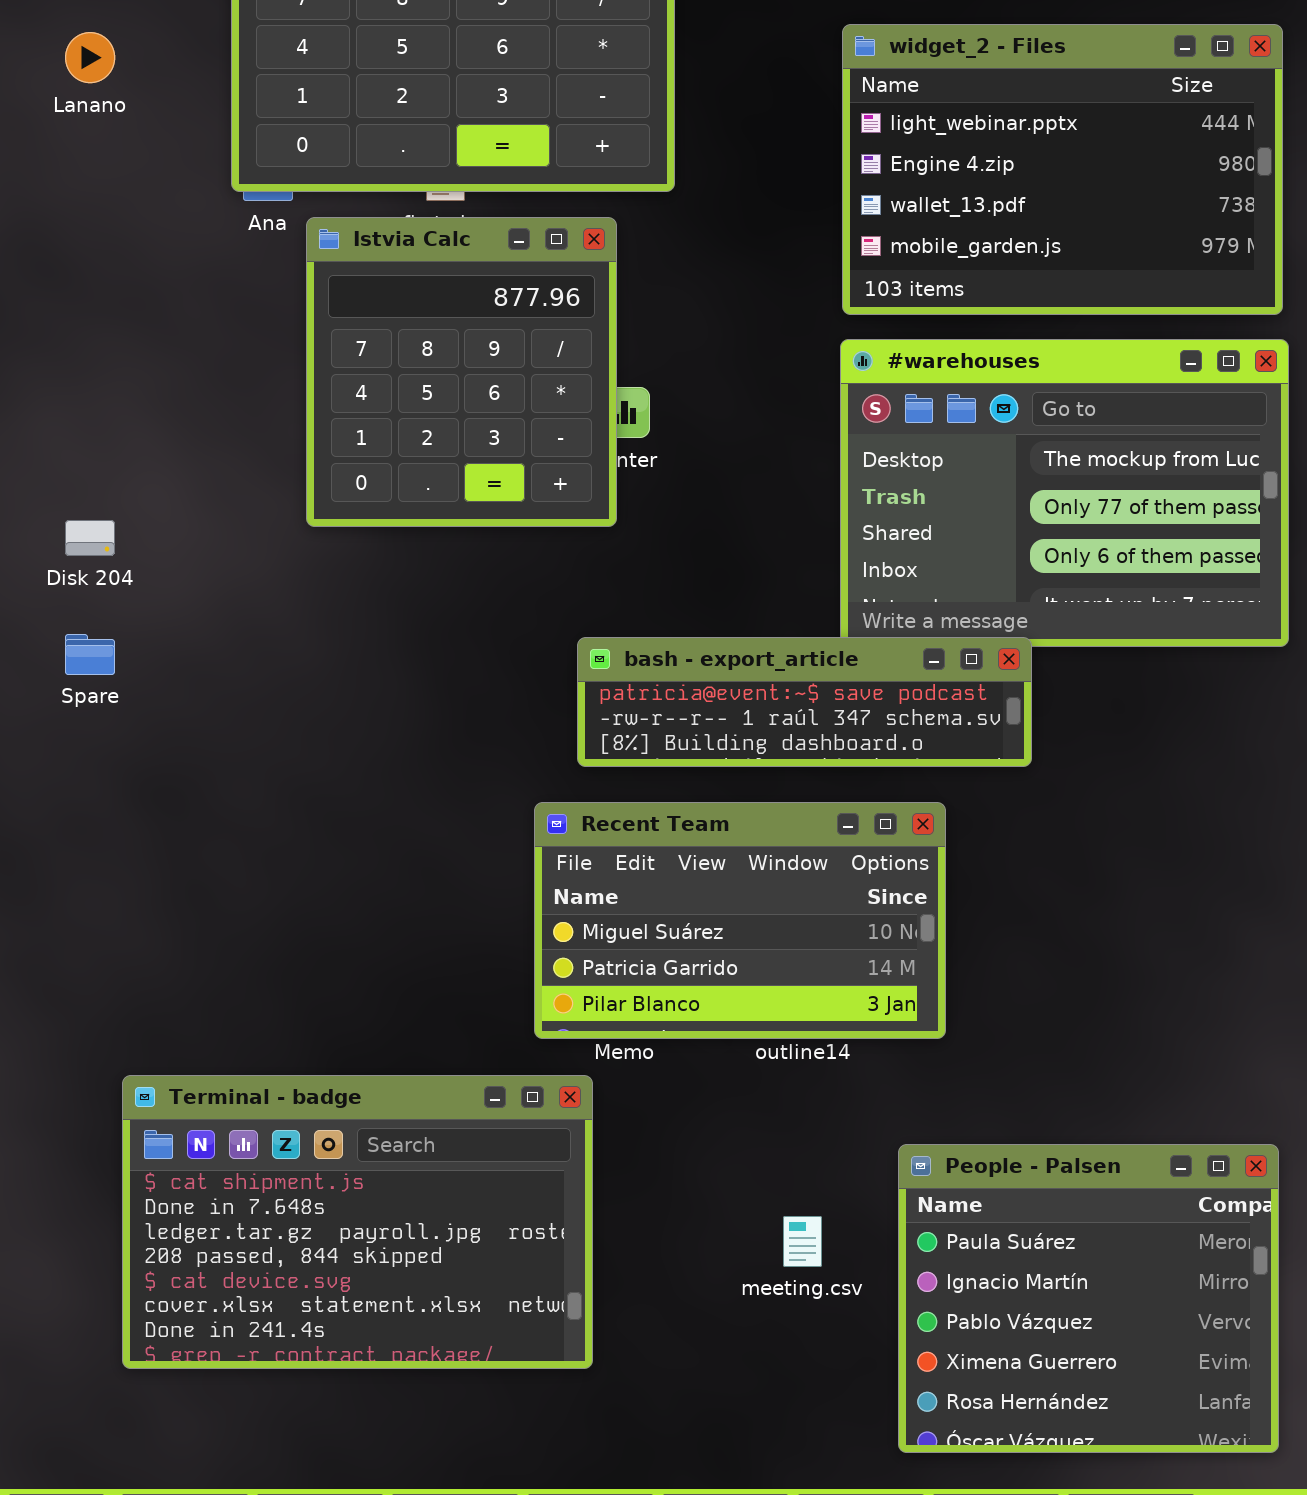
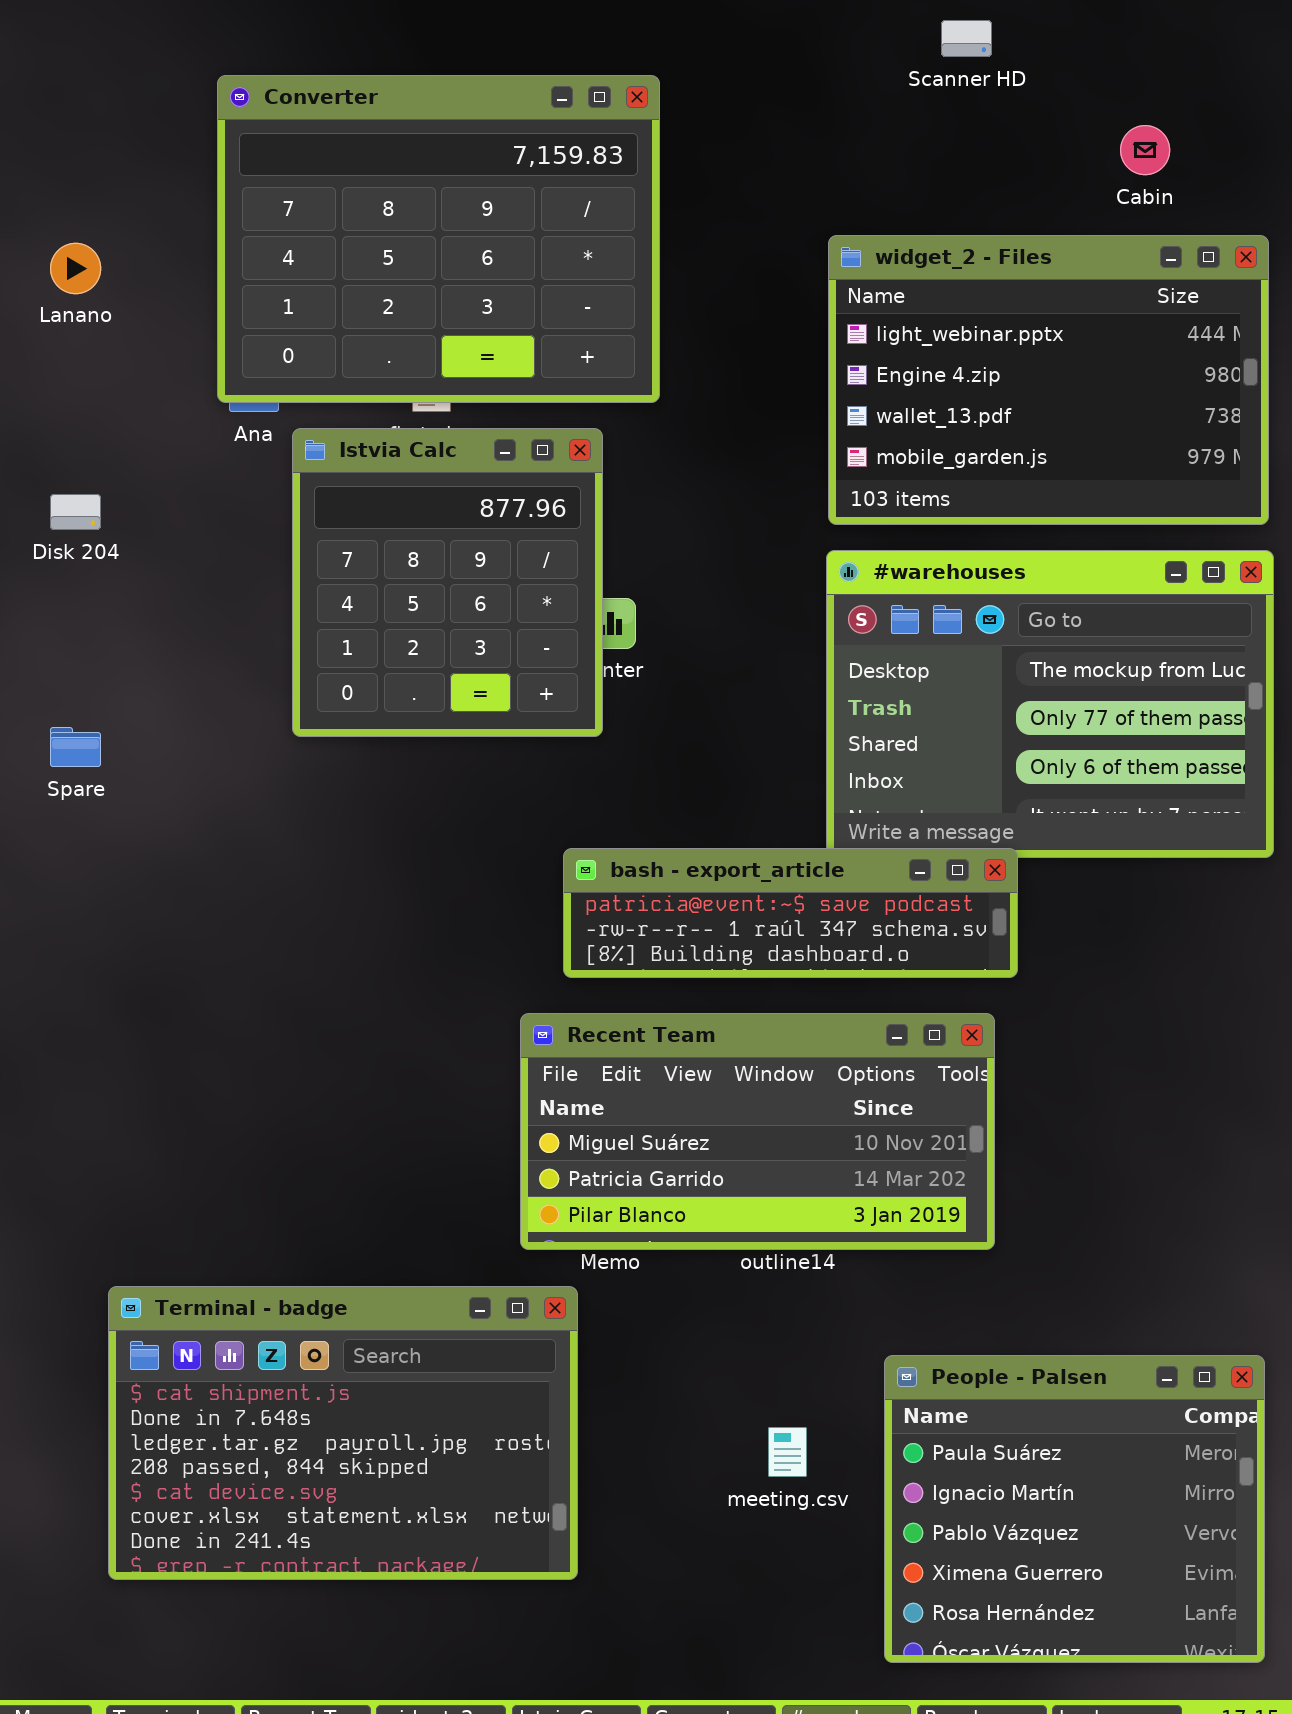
Disk 204: [65,520,115,556] -> [50,494,101,530], moved
Spare: [65,634,115,675] -> [50,727,101,767], moved
Recent Team: [534,802,946,1039] -> [520,1013,995,1250], resized

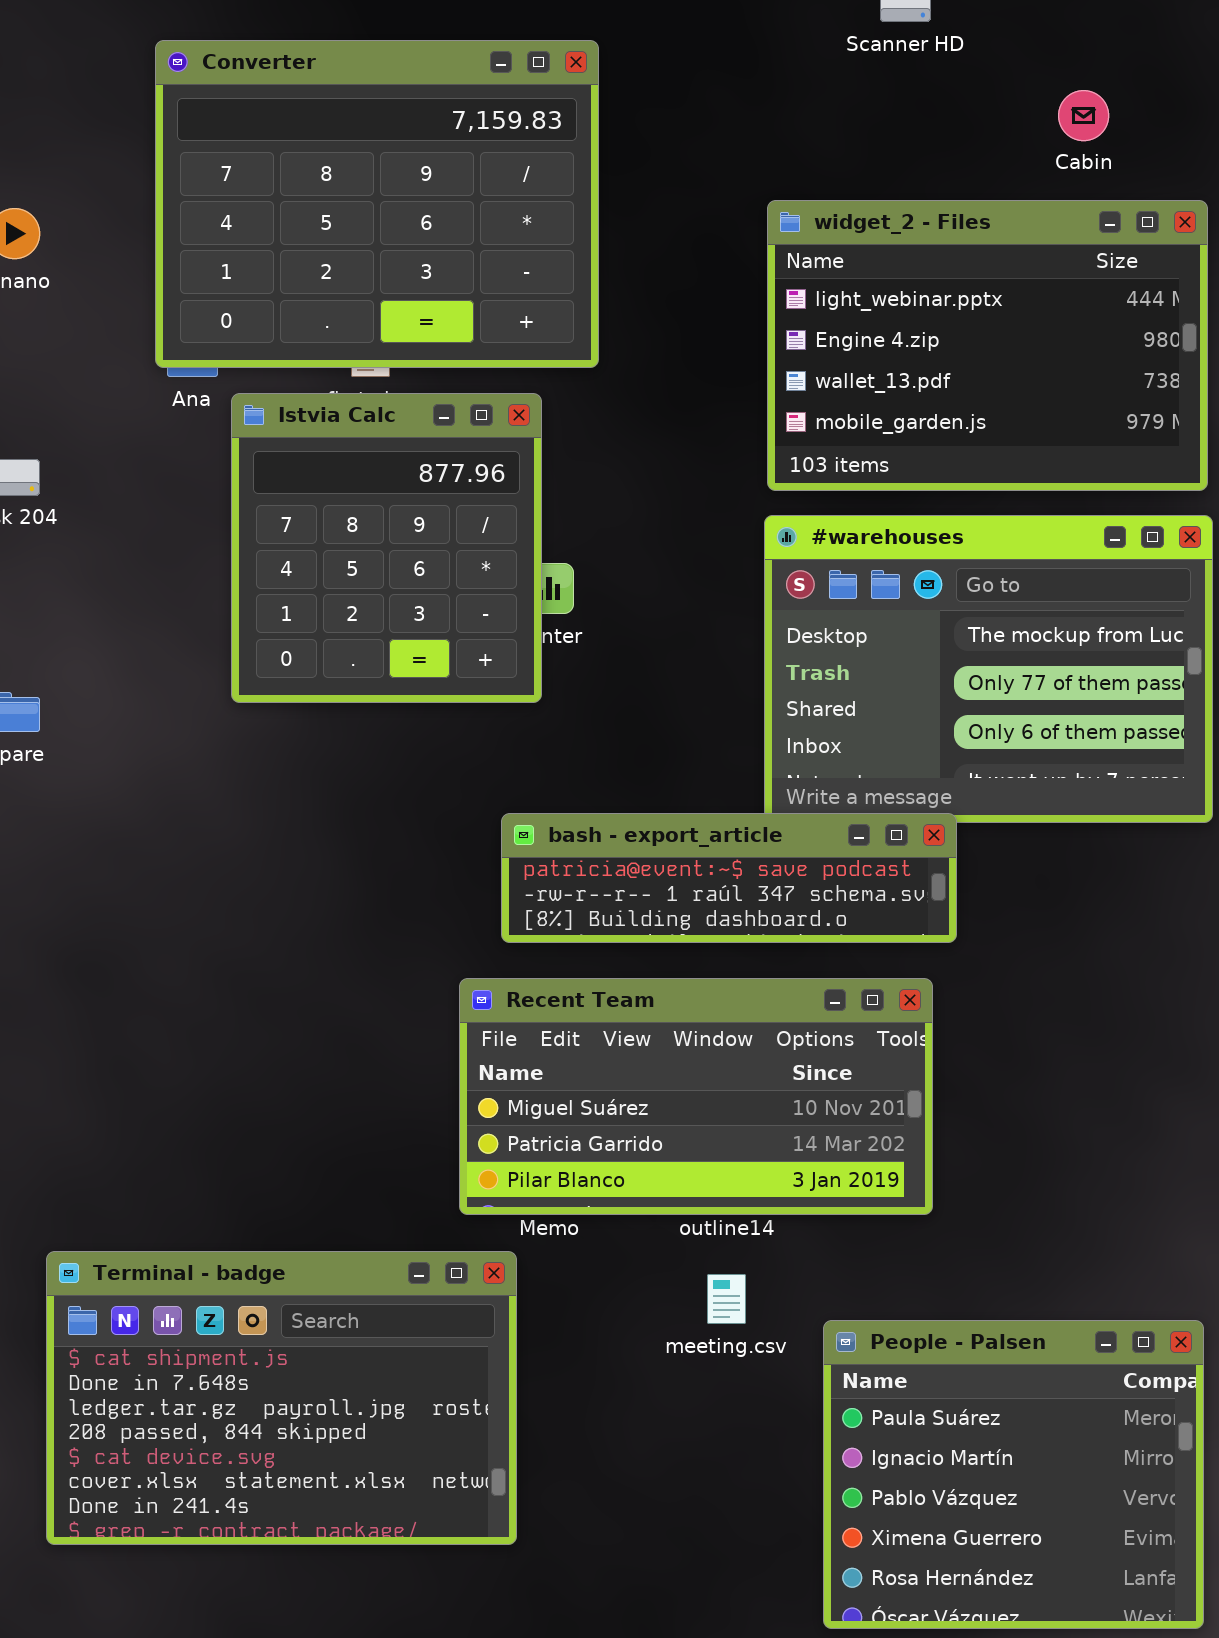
meeting.csv: [768,1427,807,1477] -> [707,1274,746,1324], moved

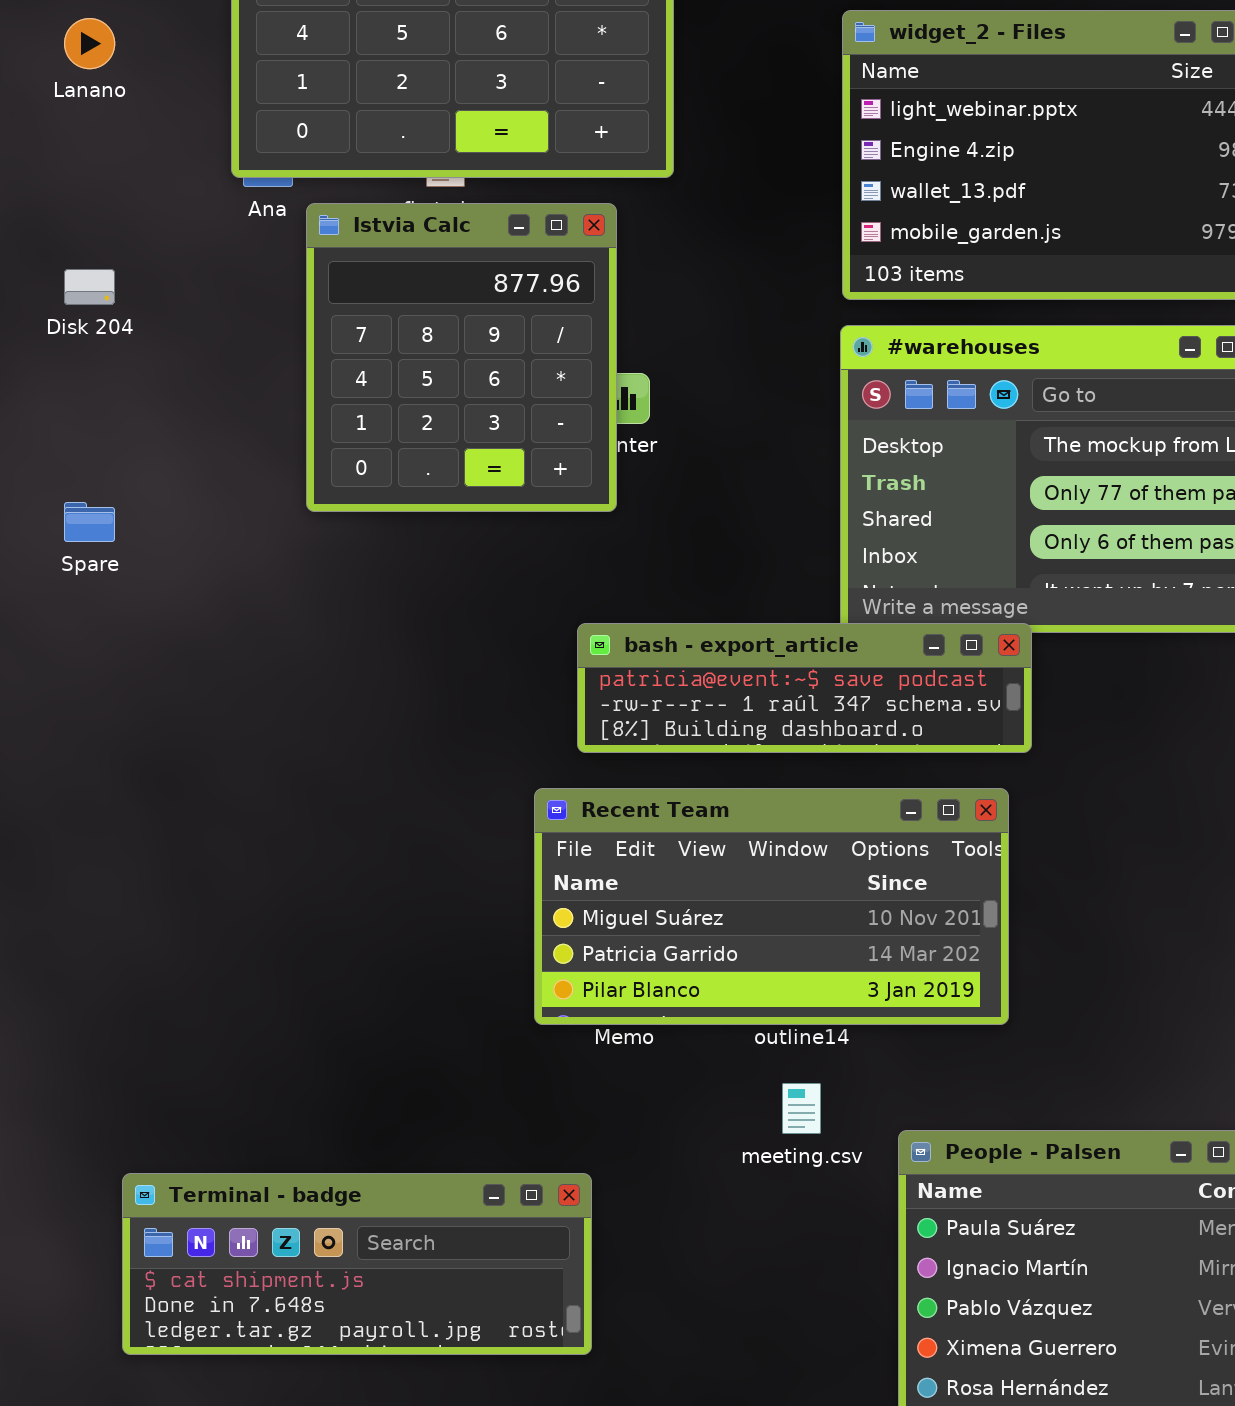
Terminal - badge: [46,1251,517,1545] -> [122,1173,592,1355], resized

